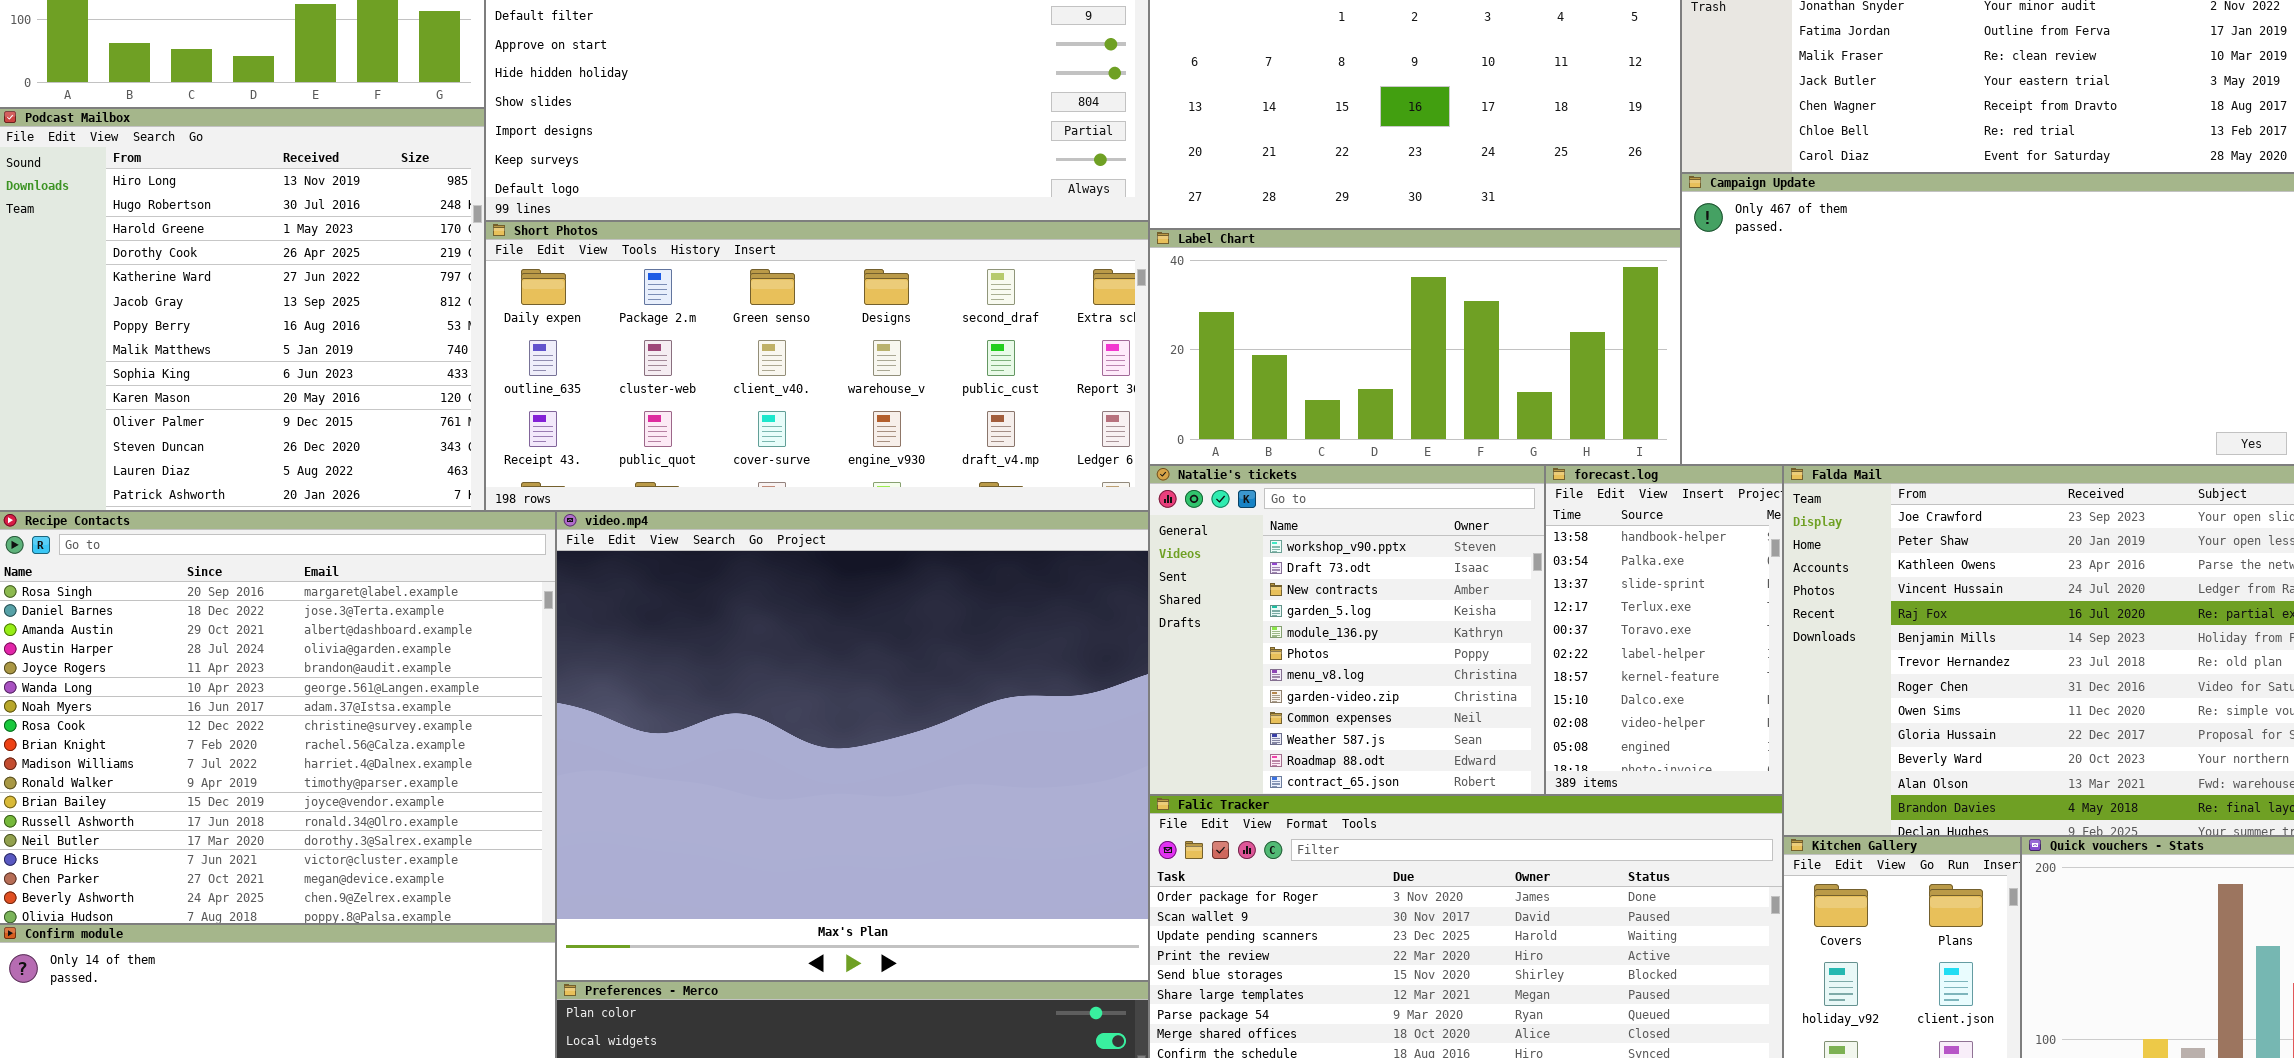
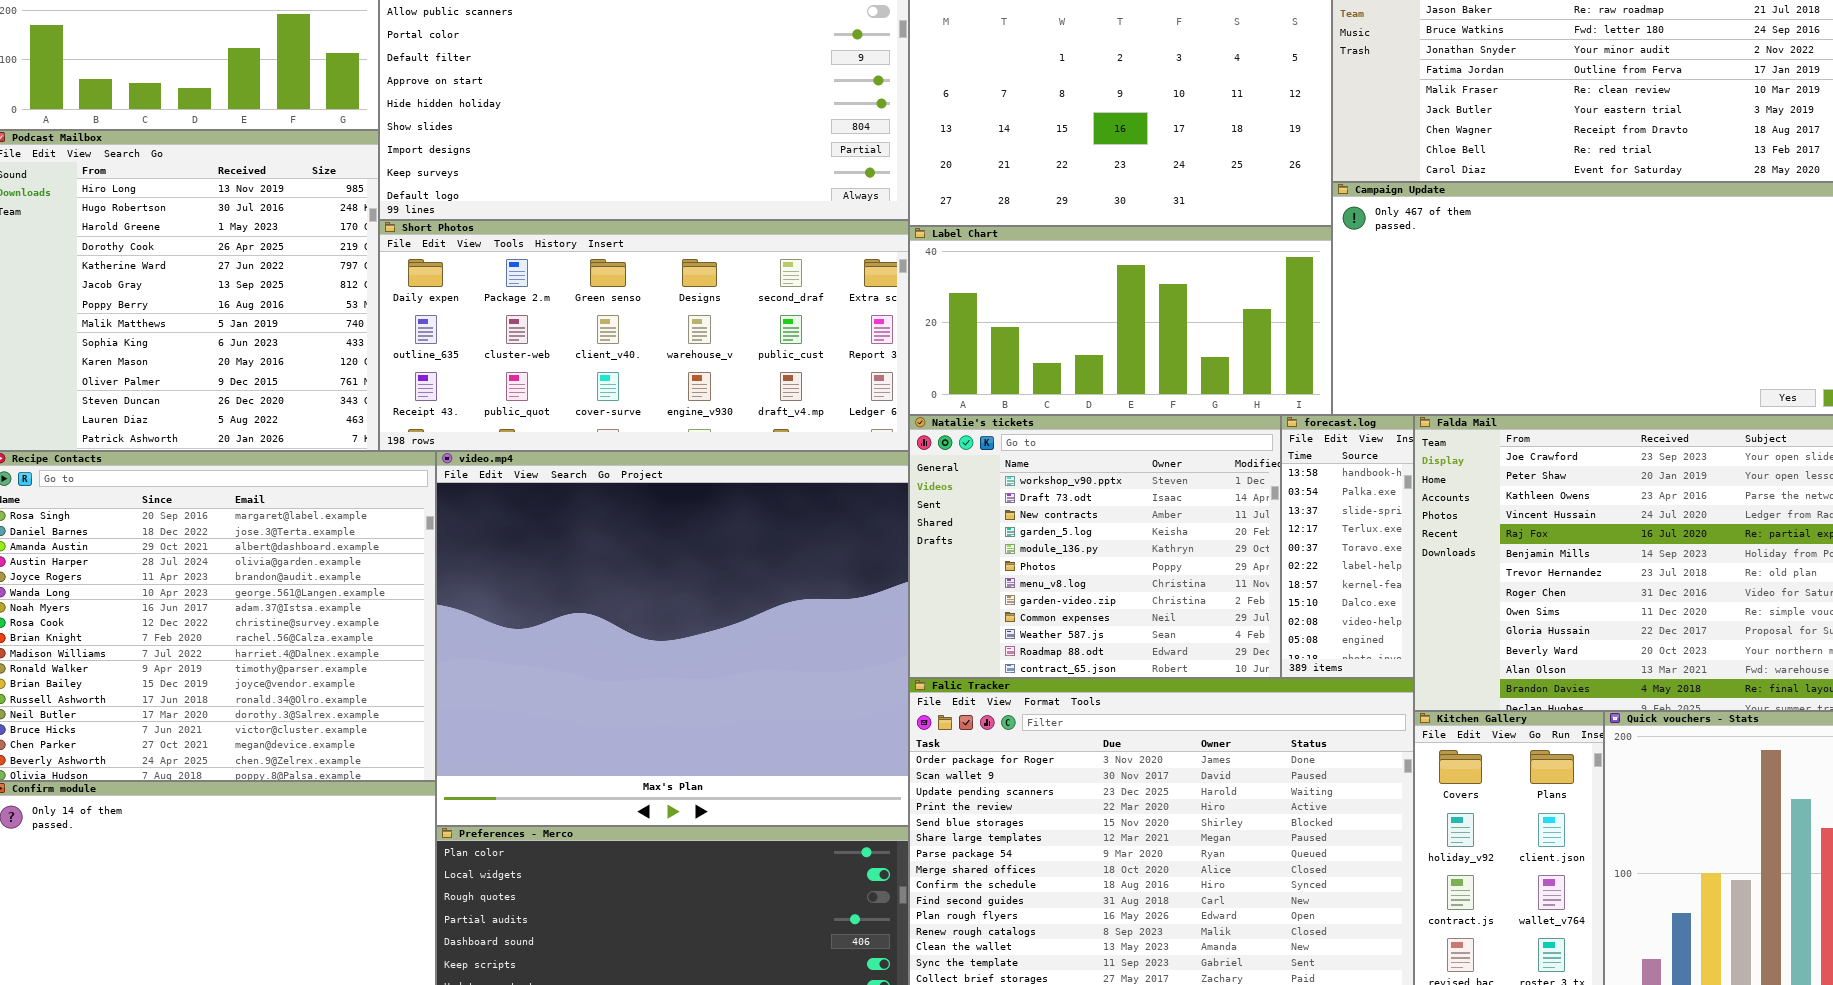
Natalie's tickets: [1149,465,1545,795] -> [909,415,1281,678], resized
forecast.log: [1545,465,1783,795] -> [1281,415,1414,678], resized

